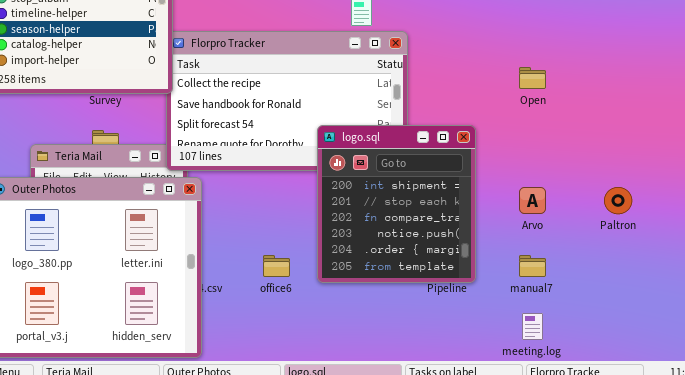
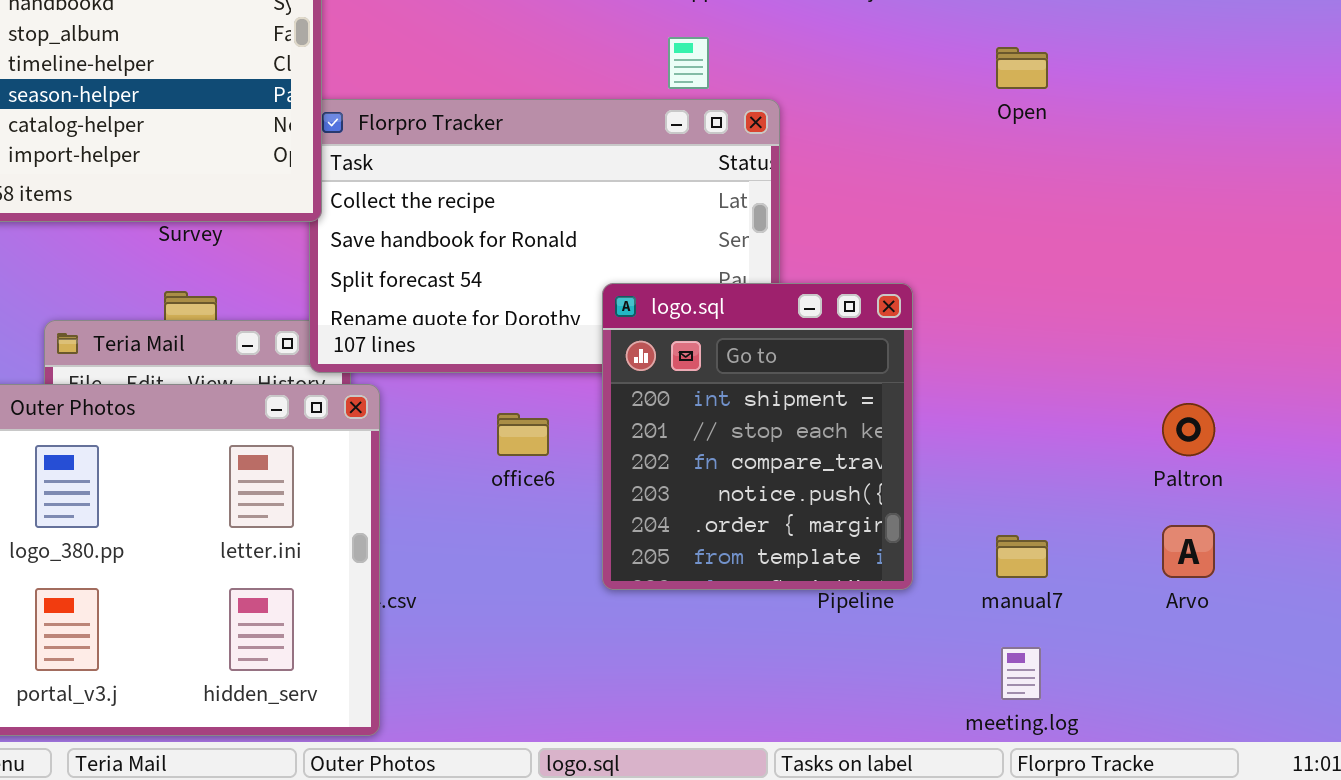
Open: [519,67,546,89] -> [996,47,1048,89], moved
Arvo: [519,187,546,214] -> [1162,525,1215,578], moved
office6: [263,255,290,277] -> [497,413,549,456], moved

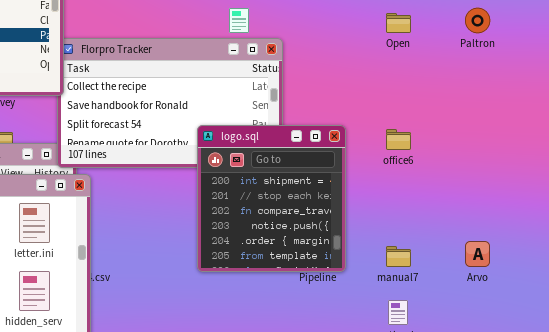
Paltron: [1162,403,1215,456] -> [465,8,490,33], moved
office6: [497,413,549,456] -> [386,129,411,150], moved

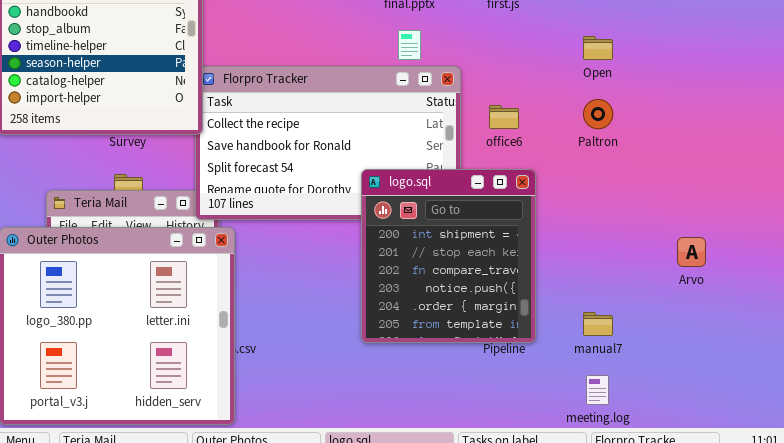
Paltron: [465,8,490,33] -> [583,99,613,129], moved
office6: [386,129,411,150] -> [489,105,519,129], moved
Arvo: [465,241,490,267] -> [677,237,706,267], moved

